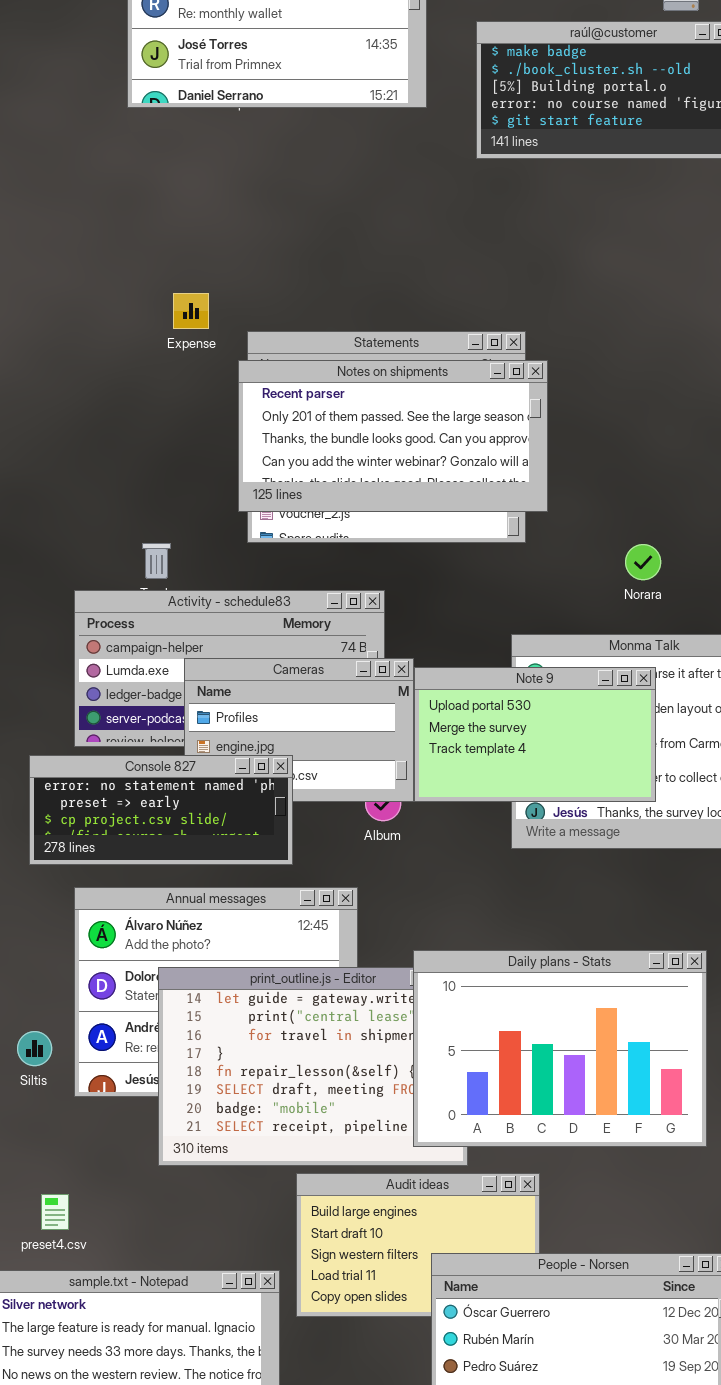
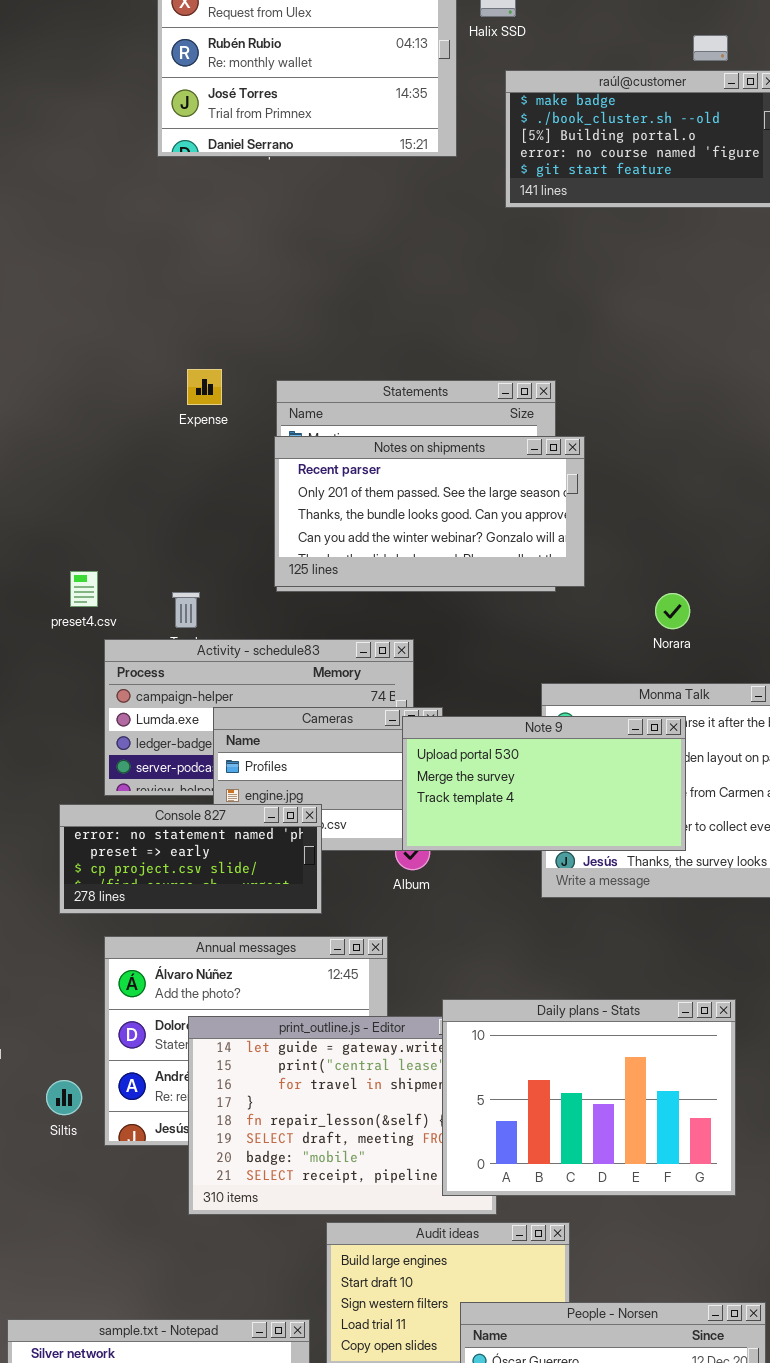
Expense: [173,293,209,329] -> [187,369,222,405], moved
Notes on shipments: [238,360,548,512] -> [274,436,585,587], moved
Note 9: [414,667,656,802] -> [402,716,686,851], resized
preset4.csv: [41,1194,69,1230] -> [70,571,98,607], moved

